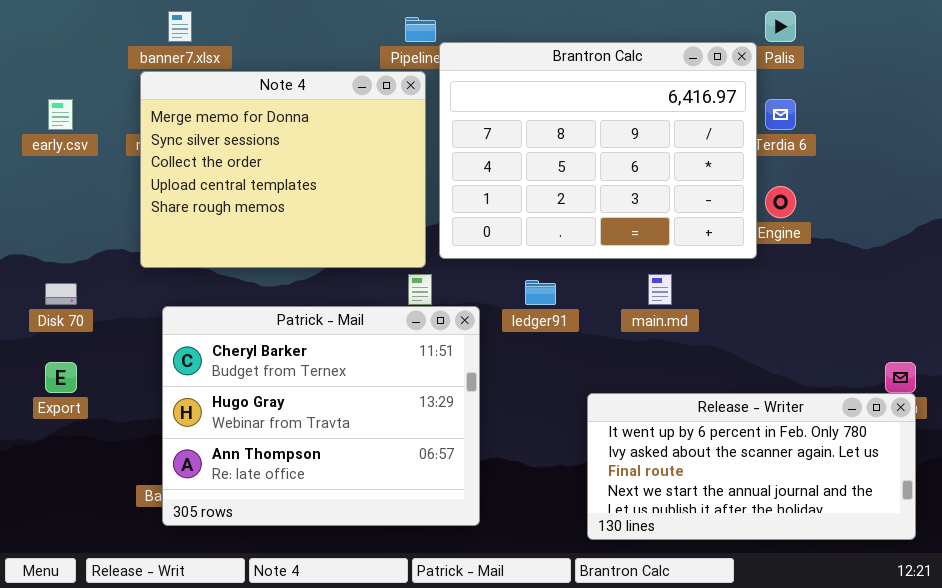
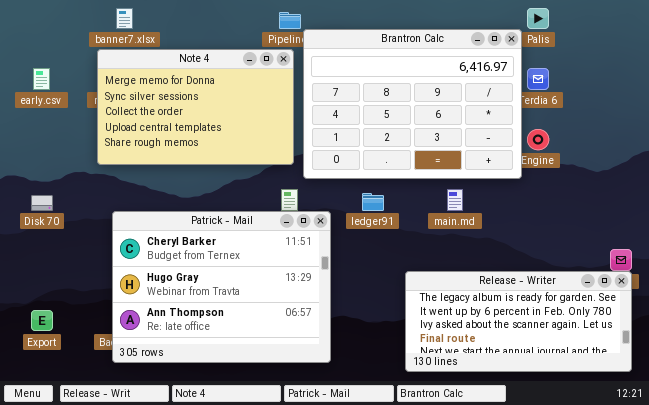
Note 4: [140,71,426,268] -> [97,49,294,165], resized
Export: [45,362,77,393] -> [31,310,53,331], moved
Release - Writer: [587,393,916,540] -> [405,271,632,372], scrolled up 1 row

